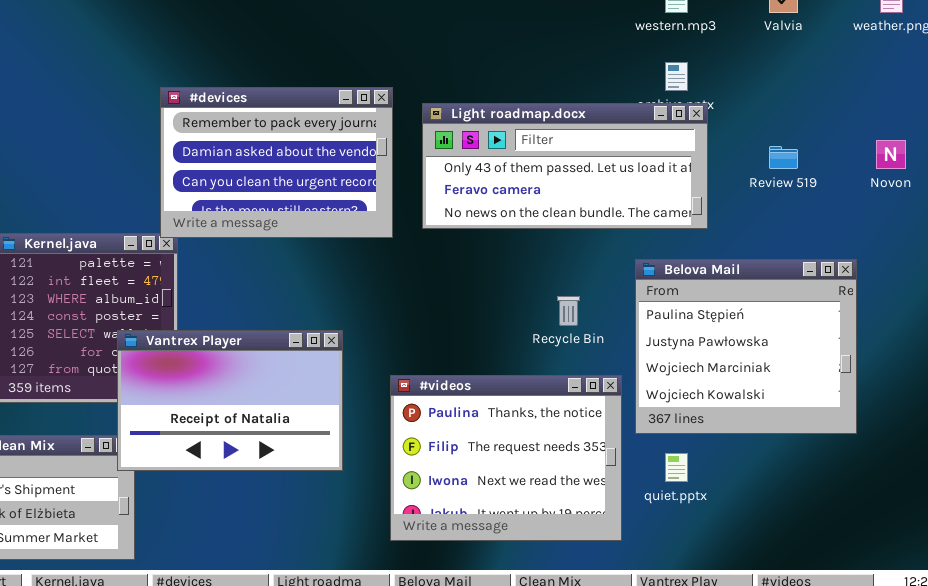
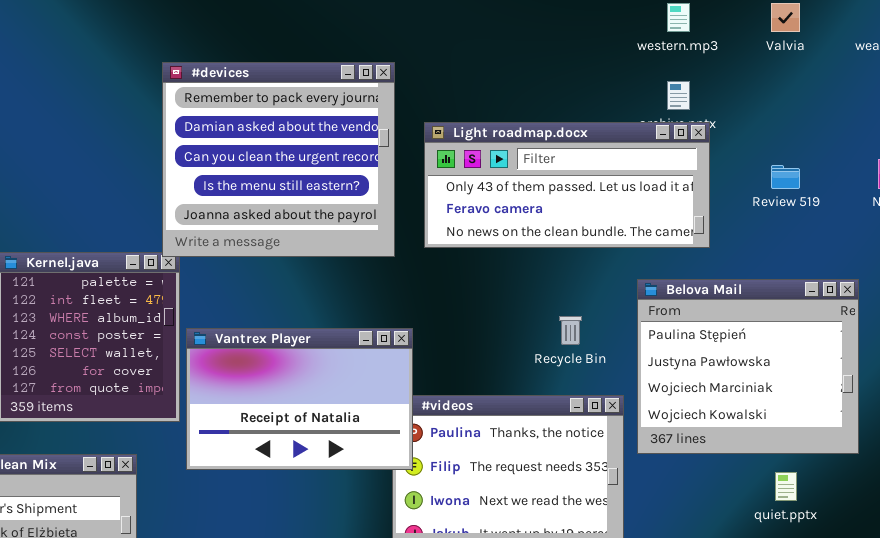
#devices: [160,87,393,238] -> [162,62,395,257], resized
Vantrex Player: [117,330,343,471] -> [186,328,413,470], moved
quiet.pptx: [665,453,688,482] -> [775,472,797,501], moved

